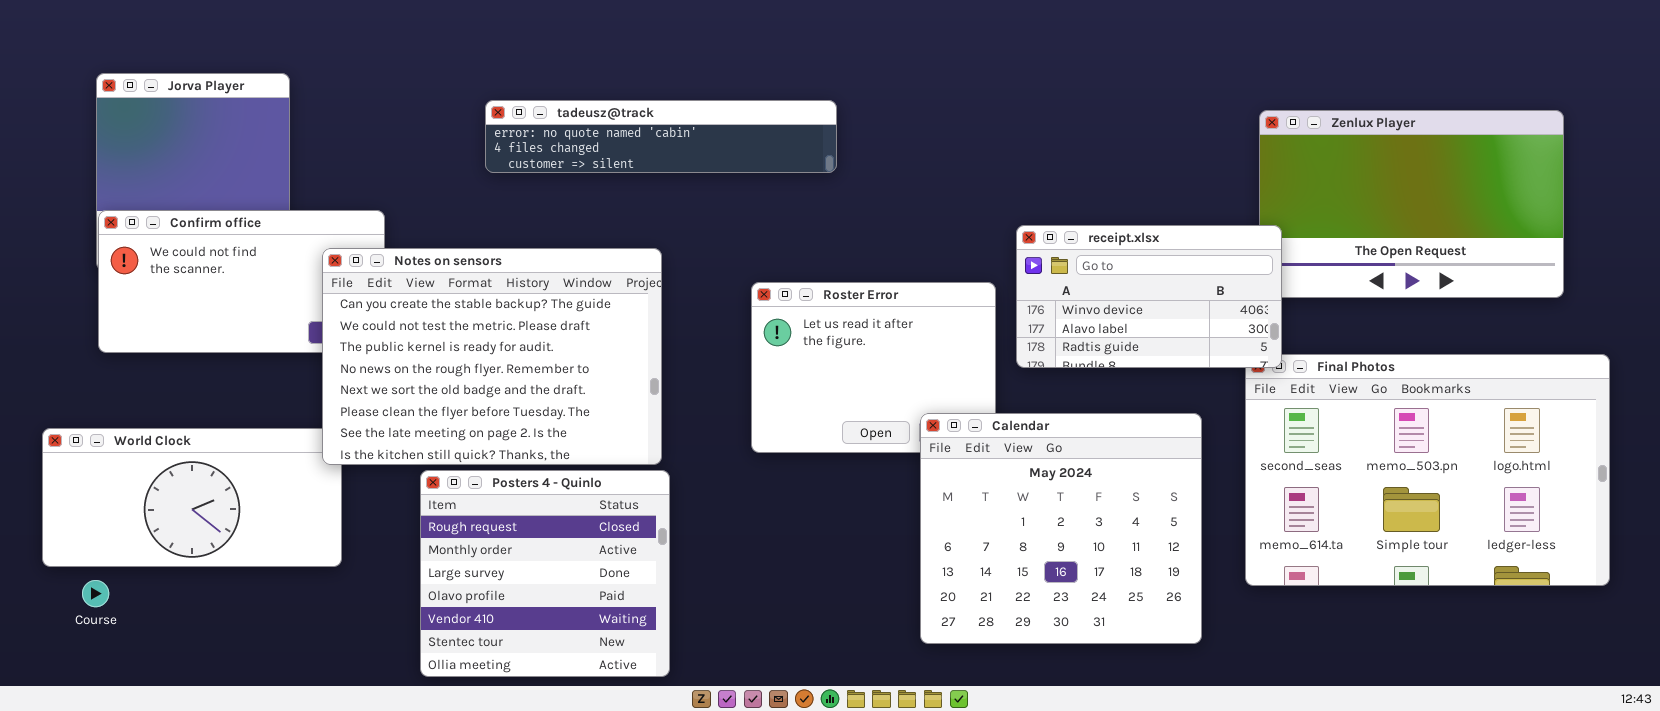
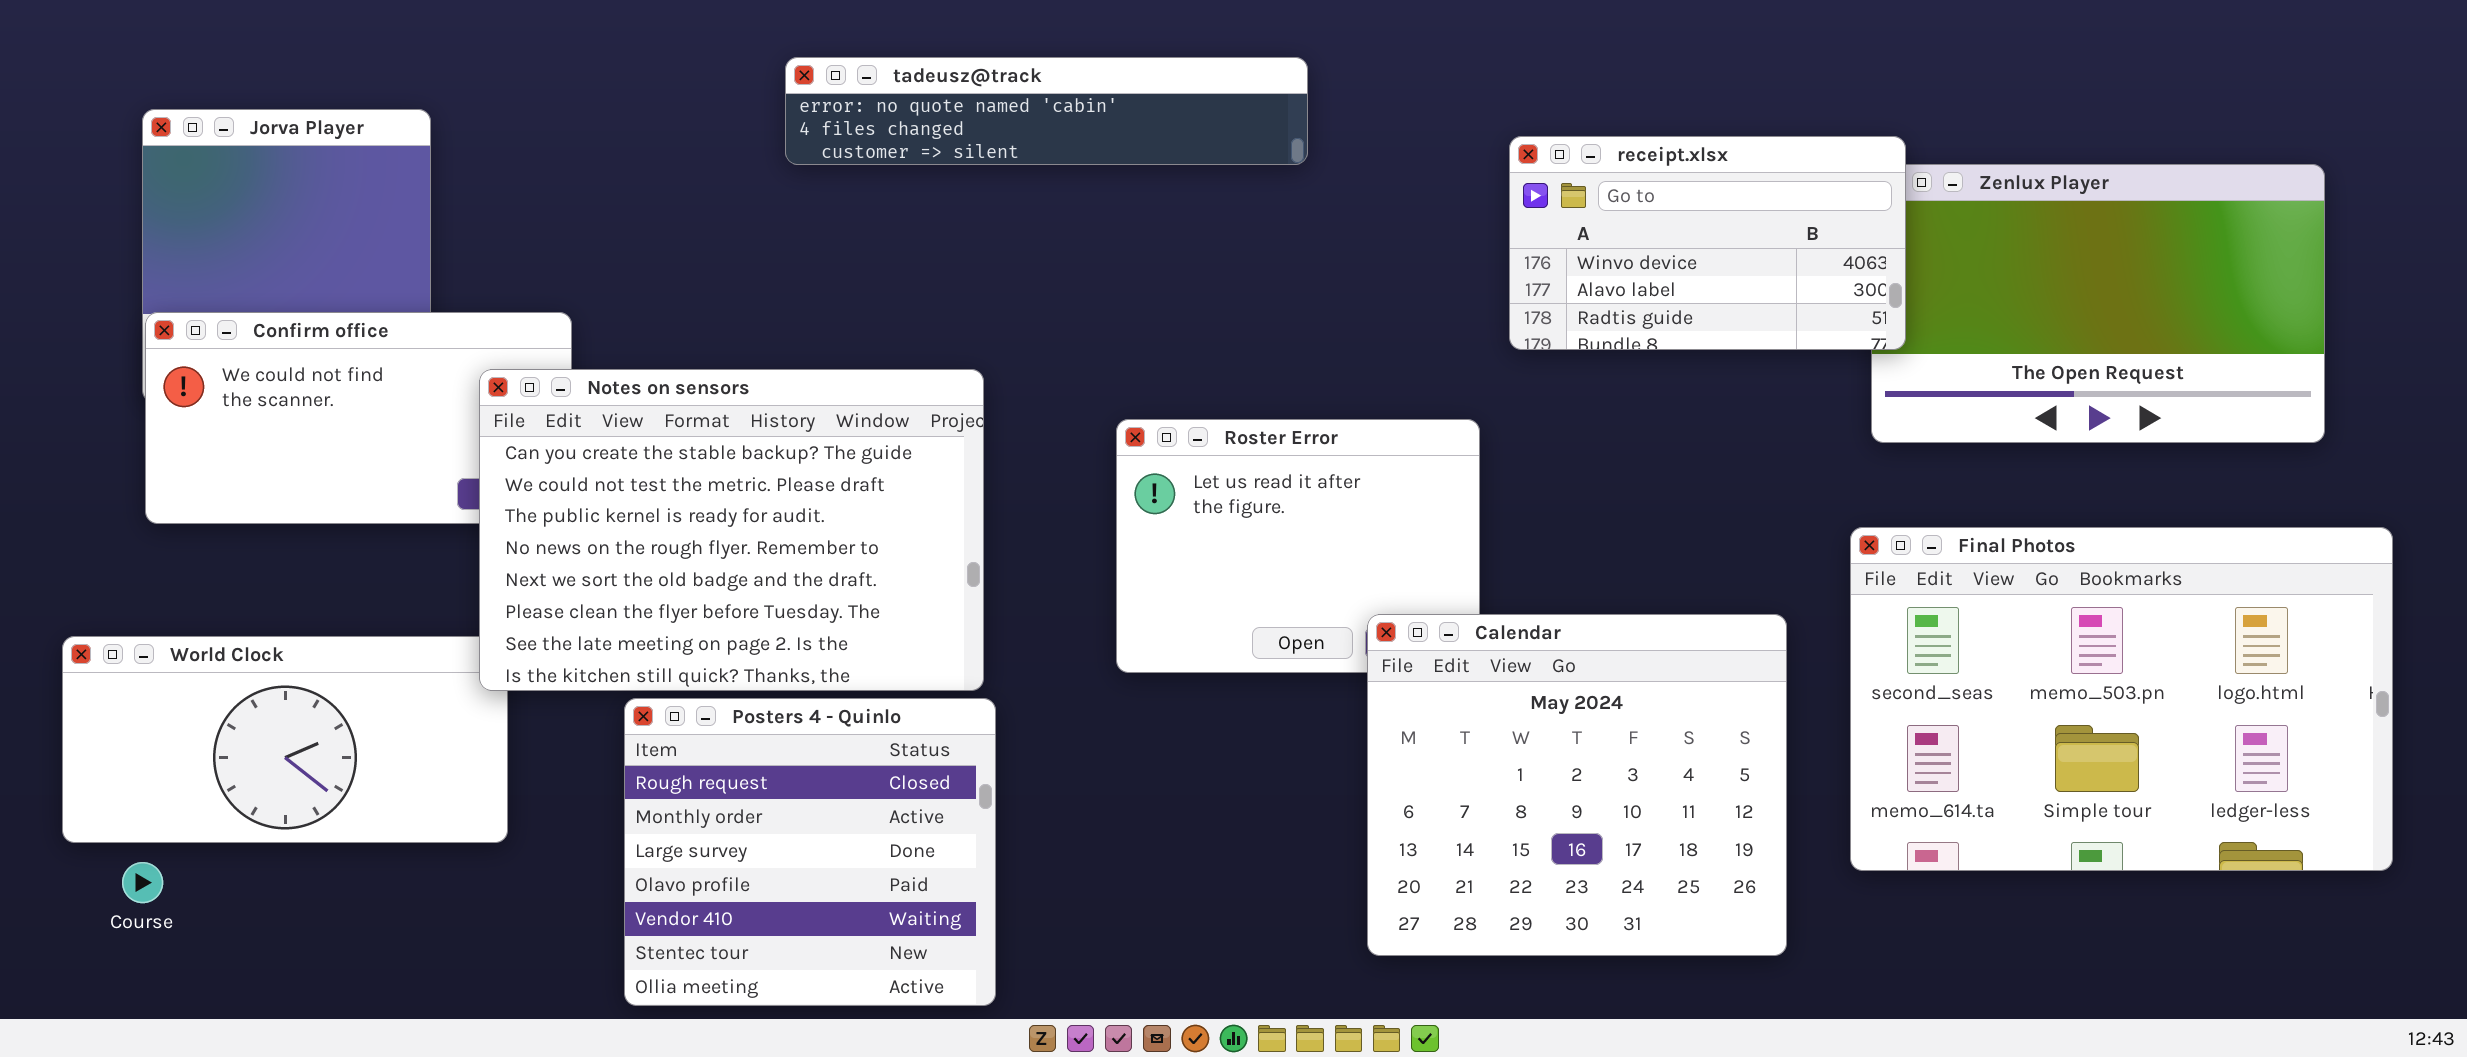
tadeusz@track: [485,100,837,173] -> [785,57,1308,165], moved
receipt.xlsx: [1016,225,1282,368] -> [1509,136,1906,350], moved

